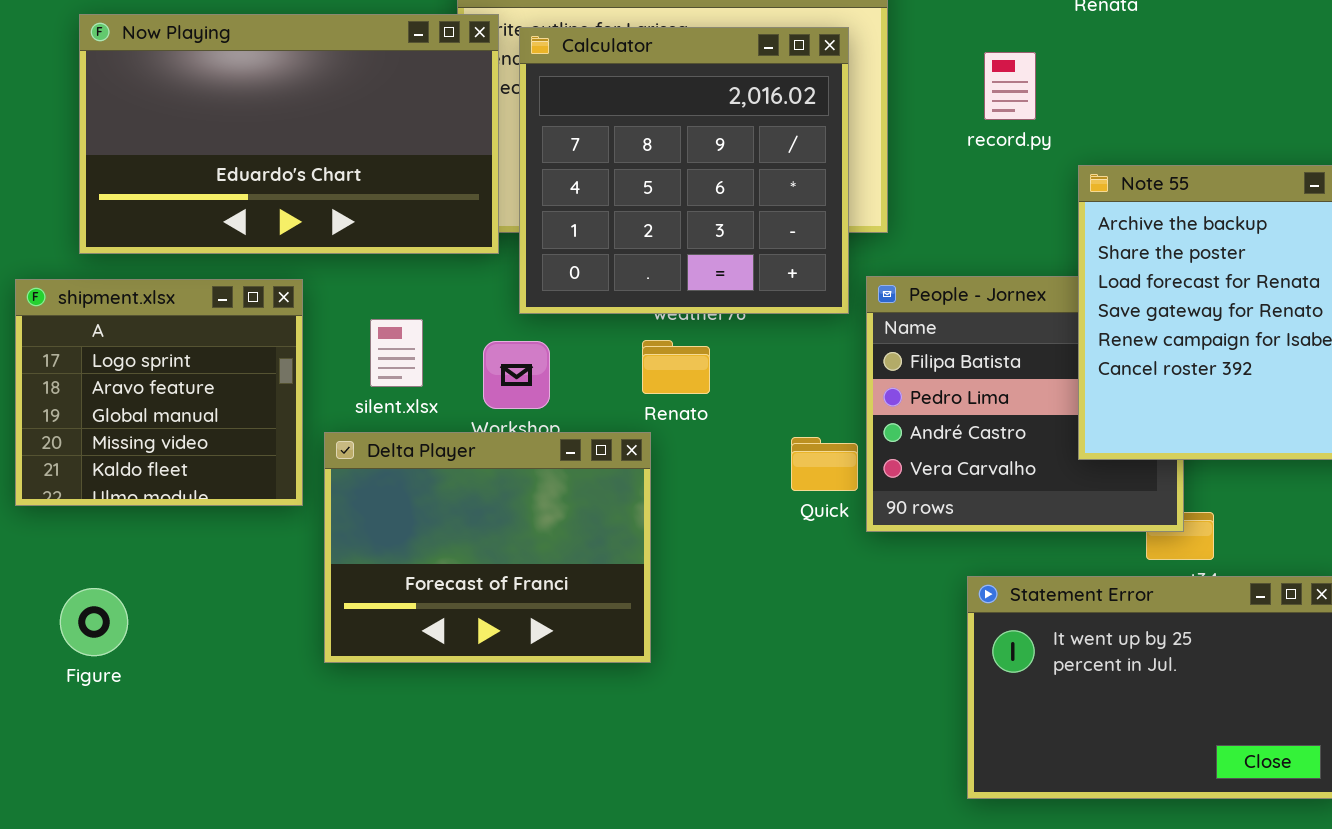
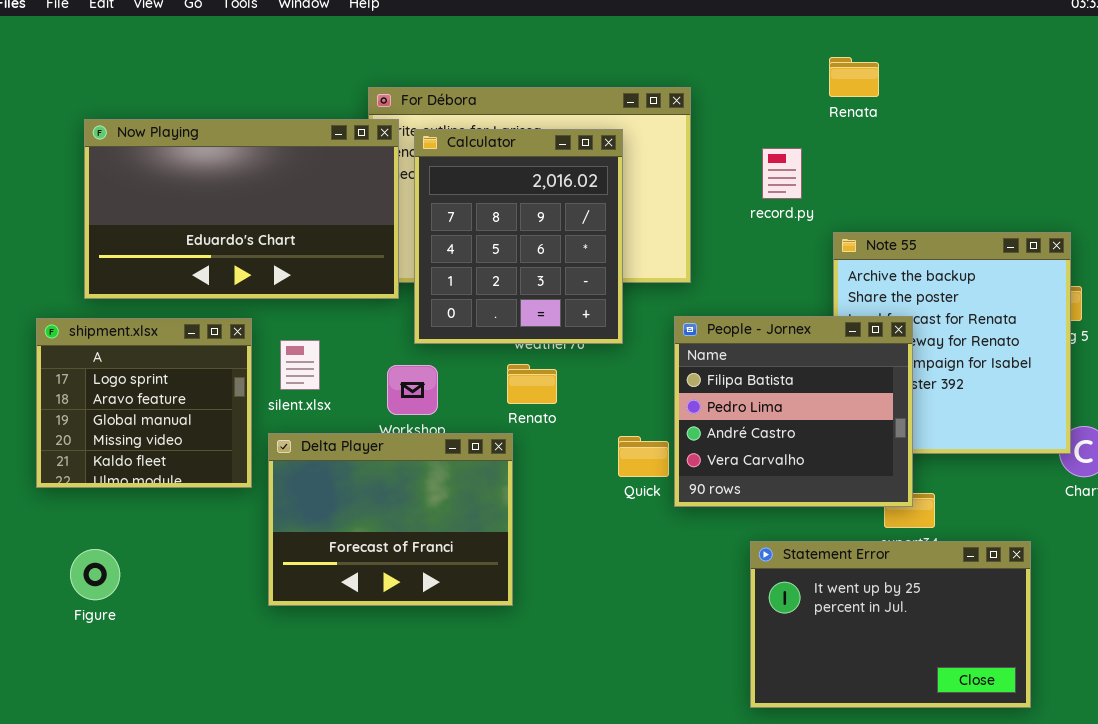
Calculator: [519,27,849,314] -> [414,129,623,344], resized
People - Jornex: [866,276,1184,532] -> [674,316,913,507], raised
silent.xlsx: [370,319,423,387] -> [280,340,320,390], moved

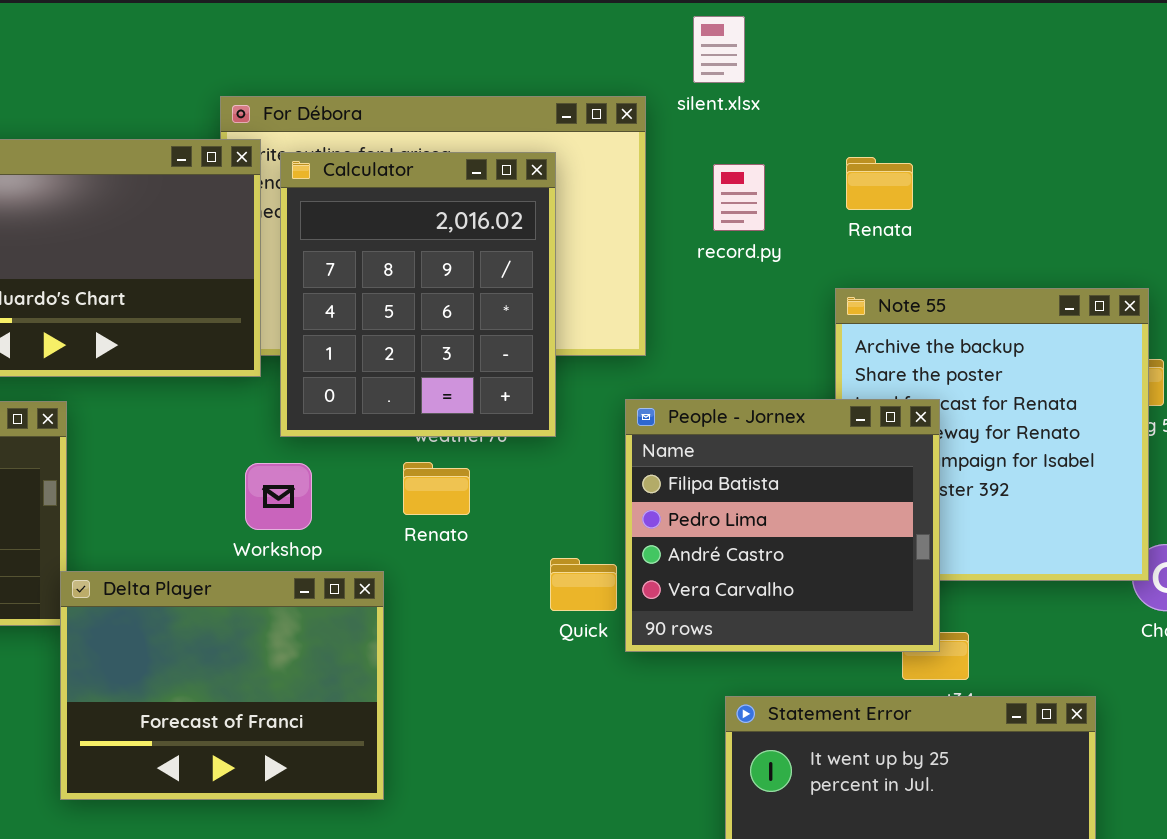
Renata: [829,57,879,97] -> [846,157,913,210], moved
record.py: [762,148,802,199] -> [713,164,765,231], moved
silent.xlsx: [280,340,320,390] -> [693,16,745,83], moved
Delta Player: [268,433,513,606] -> [60,571,384,800], moved

